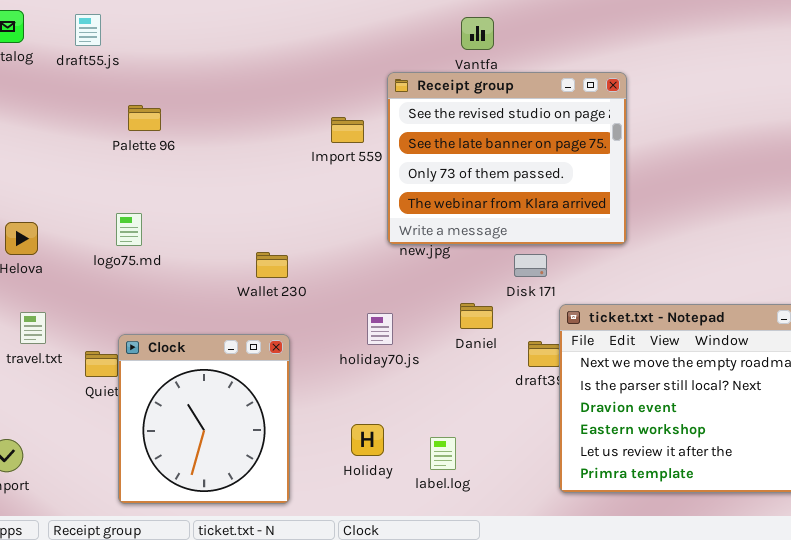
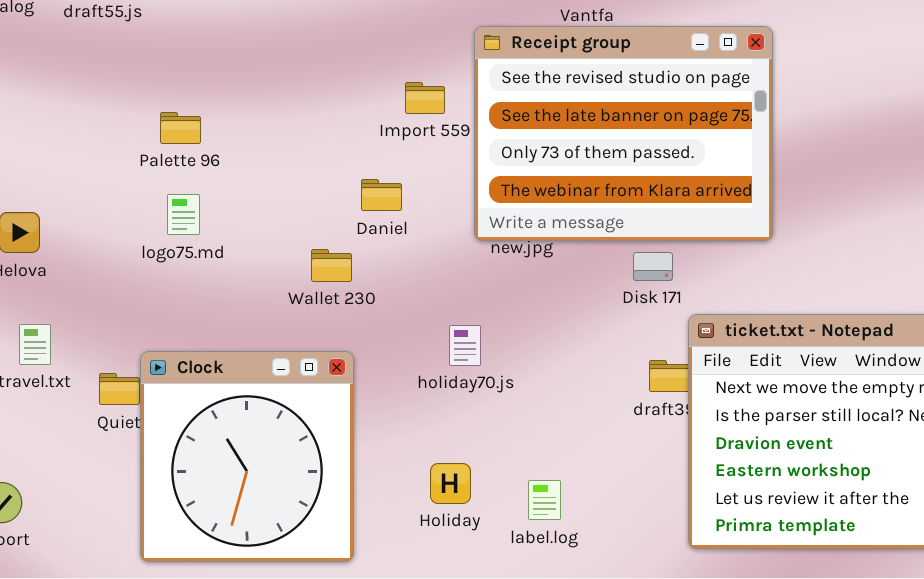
Palette 96: [128,105,161,131] -> [160,112,201,144], moved
logo75.md: [116,213,142,246] -> [167,194,200,235], moved
Daniel: [460,303,493,329] -> [361,179,402,211], moved

